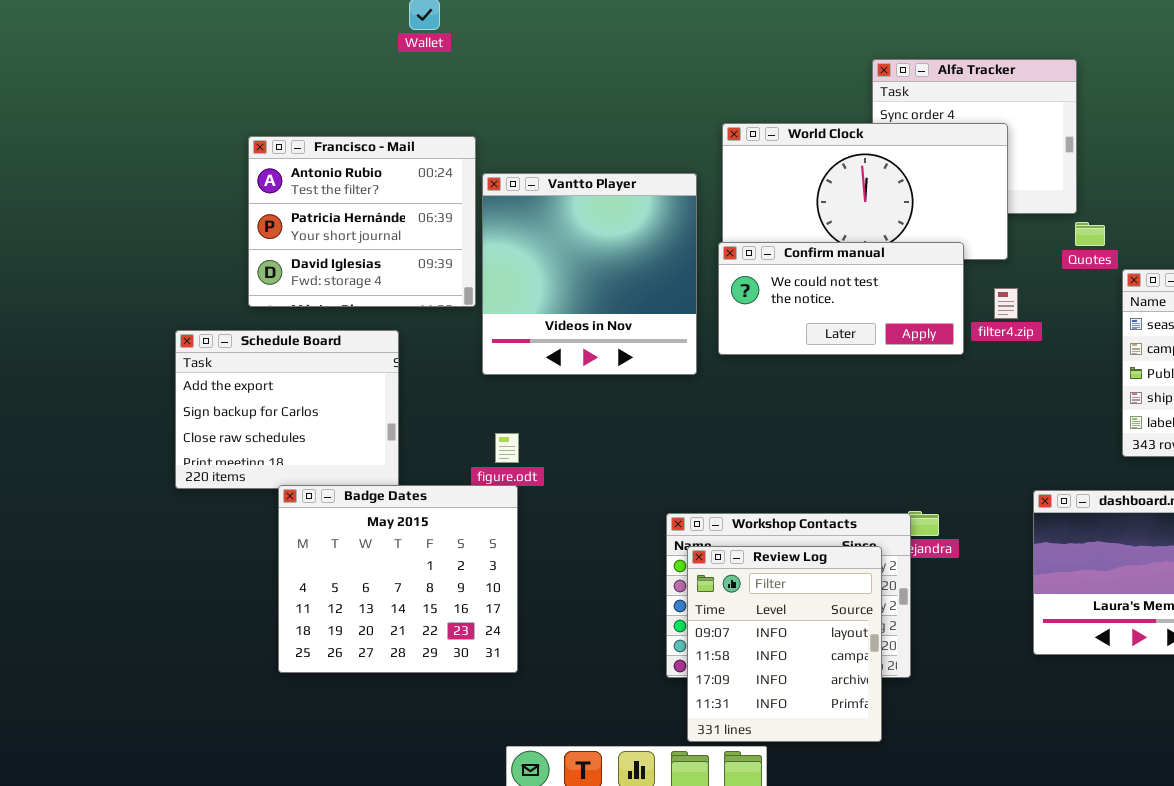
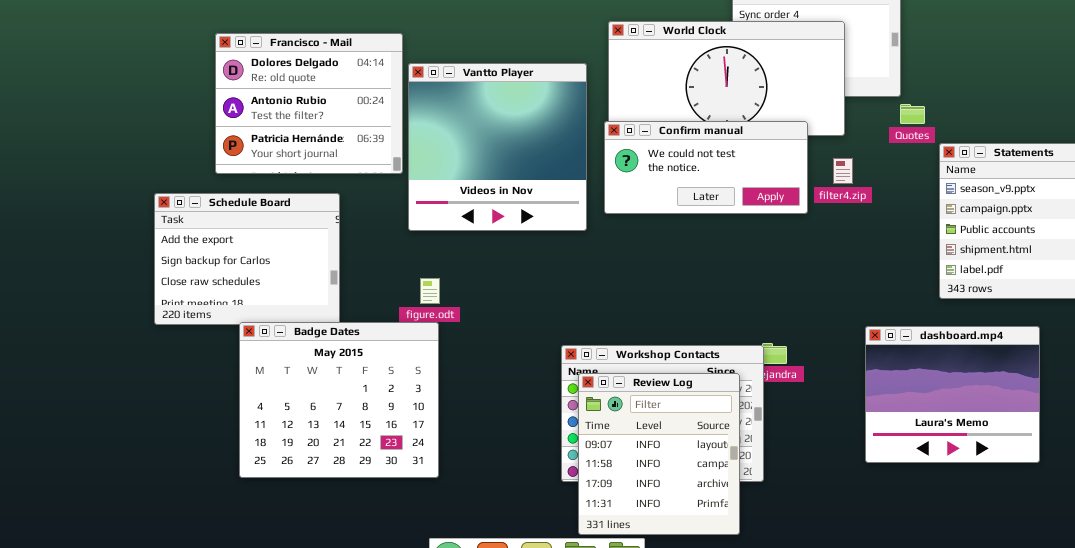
Francisco - Mail: [248,136,476,307] -> [215,33,403,174], scrolled up 1 row

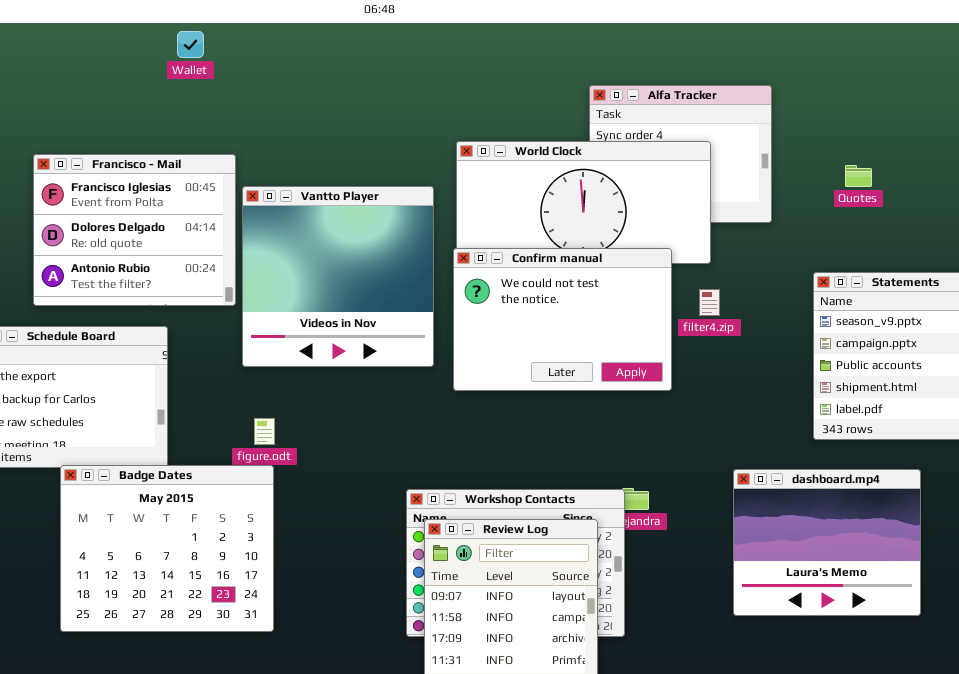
Francisco - Mail: [215,33,403,174] -> [33,154,236,306], scrolled up 1 row
Quotes: [900,104,925,124] -> [845,165,872,187], moved
Confirm manual: [604,121,808,214] -> [453,248,672,391], resized

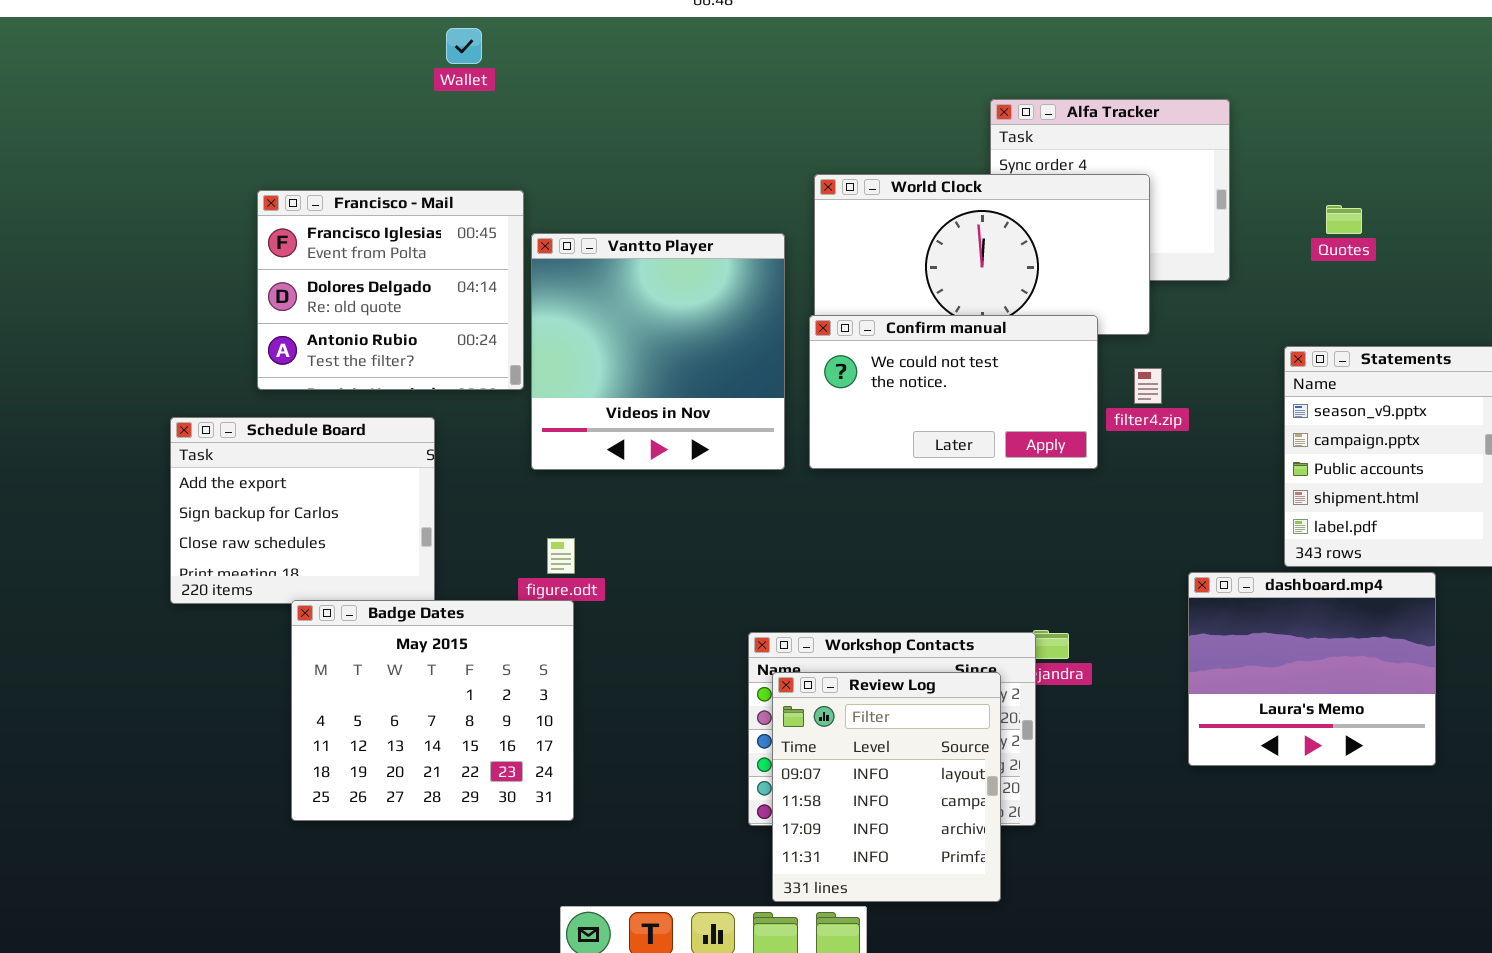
Confirm manual: [453,248,672,391] -> [809,315,1098,469], resized
dashboard.mp4: [733,469,921,616] -> [1188,572,1436,766], moved

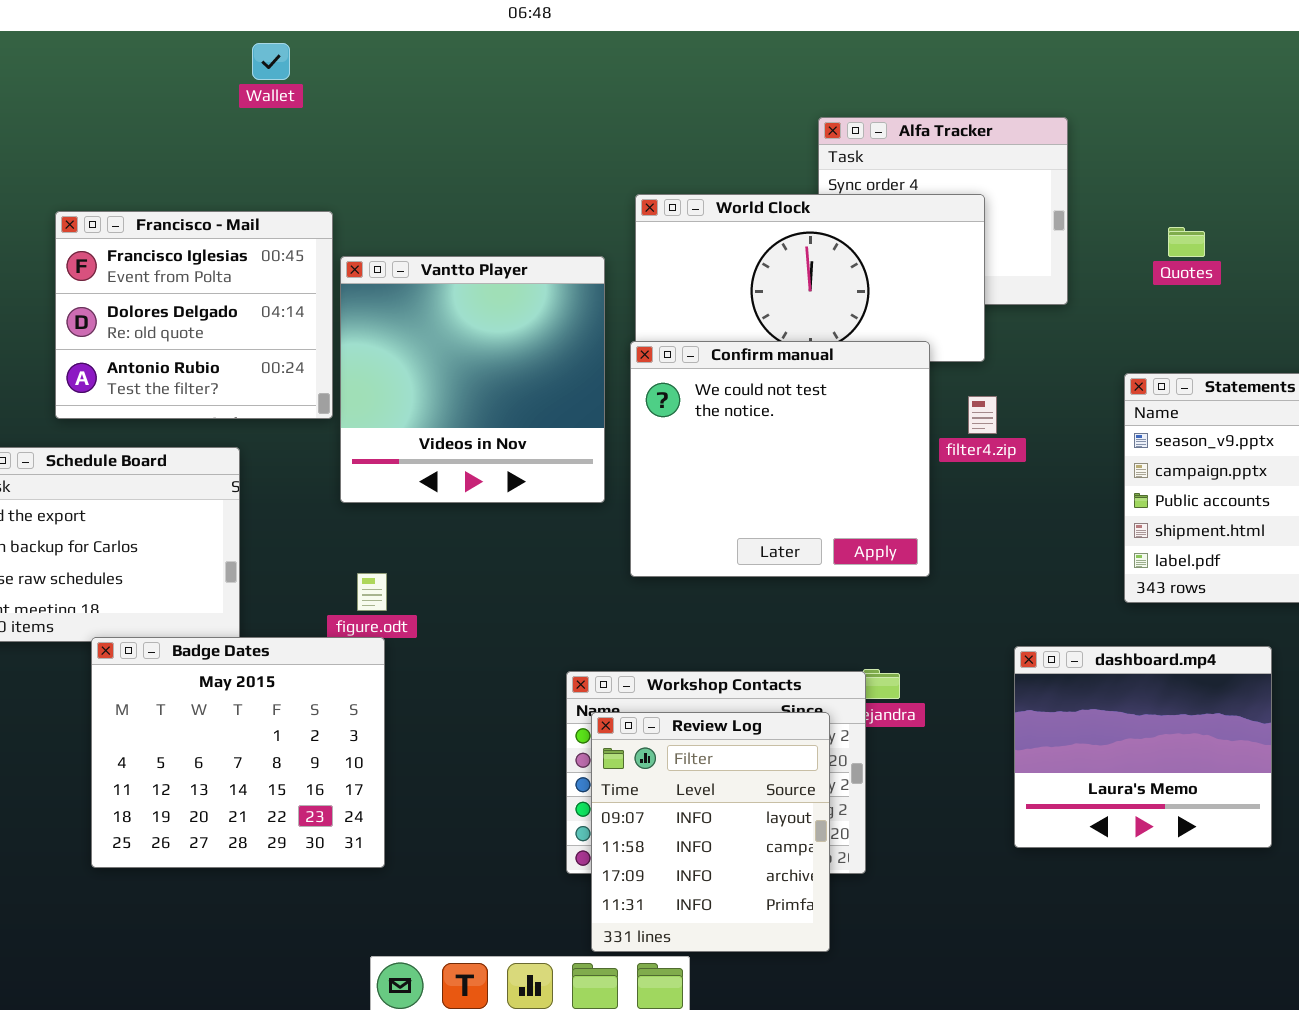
Confirm manual: [809,315,1098,469] -> [630,341,930,577], resized
dashboard.mp4: [1188,572,1436,766] -> [1014,646,1272,848], moved

